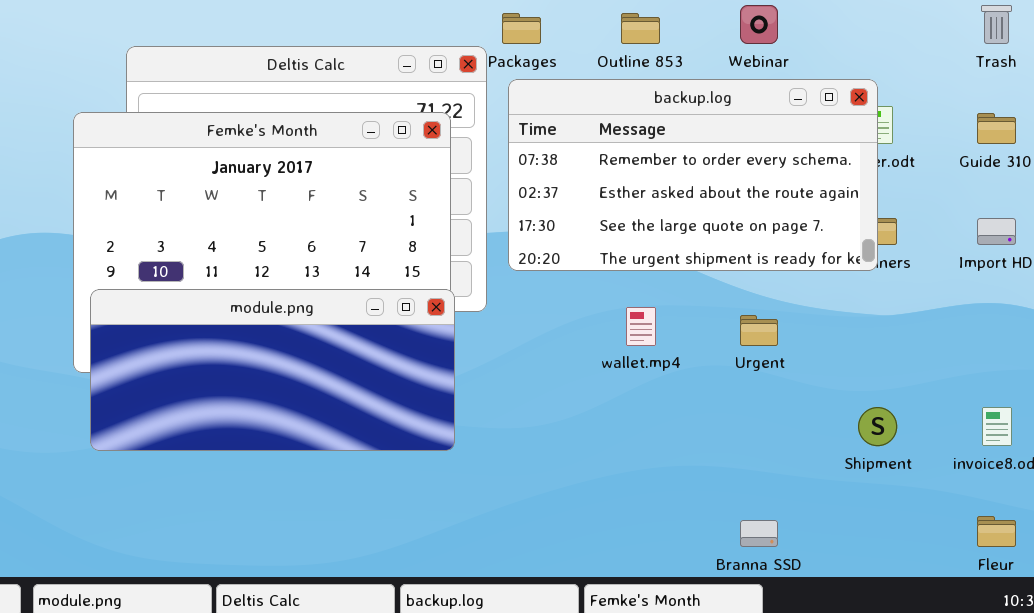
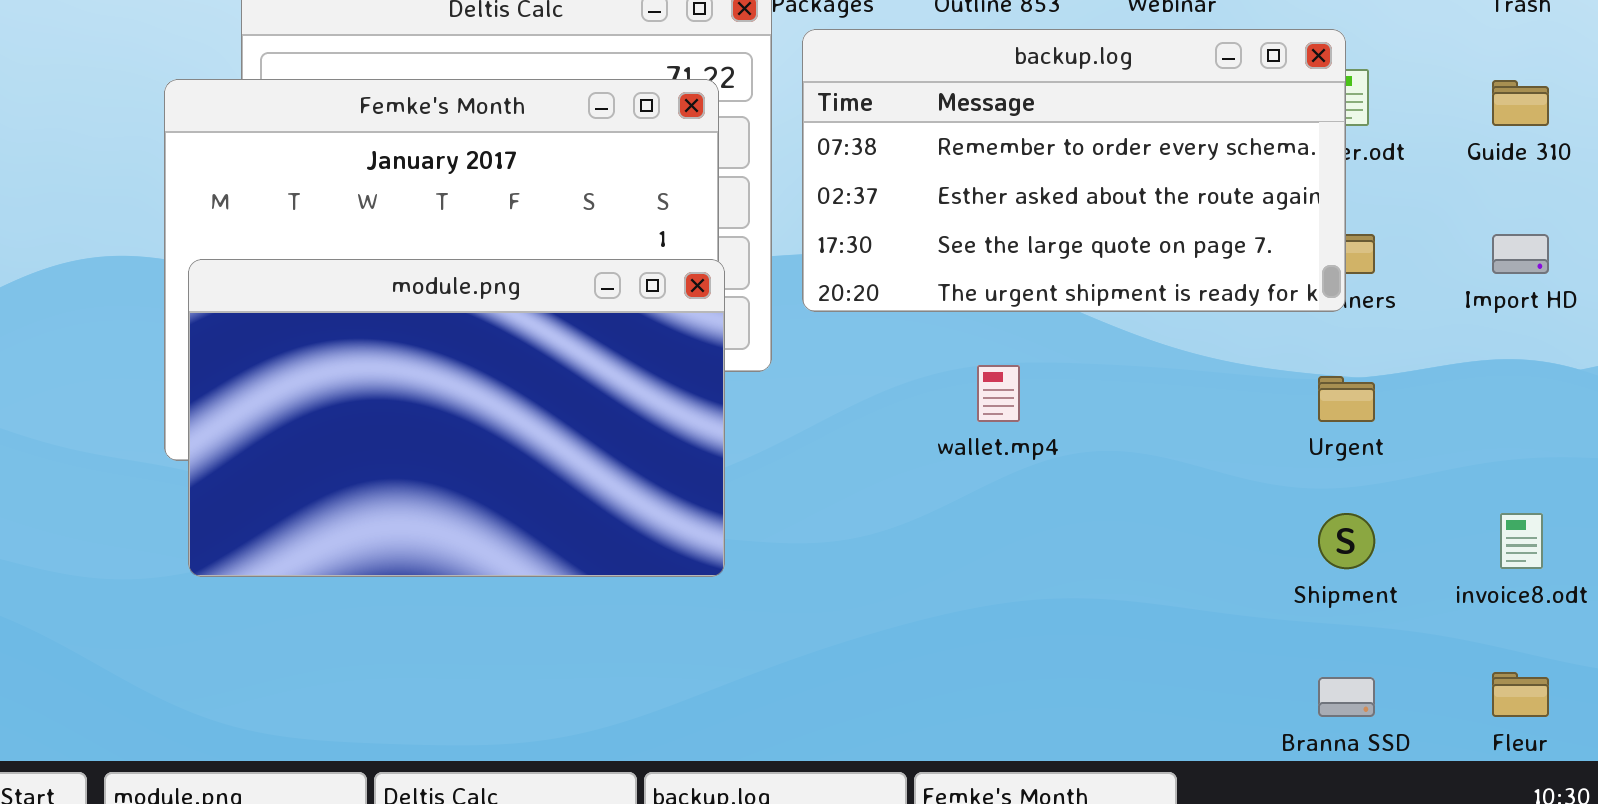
module.png: [90,289,455,451] -> [188,259,725,577], resized
Urgent: [740,315,778,346] -> [1318,376,1375,422], moved
Branna SSD: [740,520,778,547] -> [1318,677,1375,717], moved

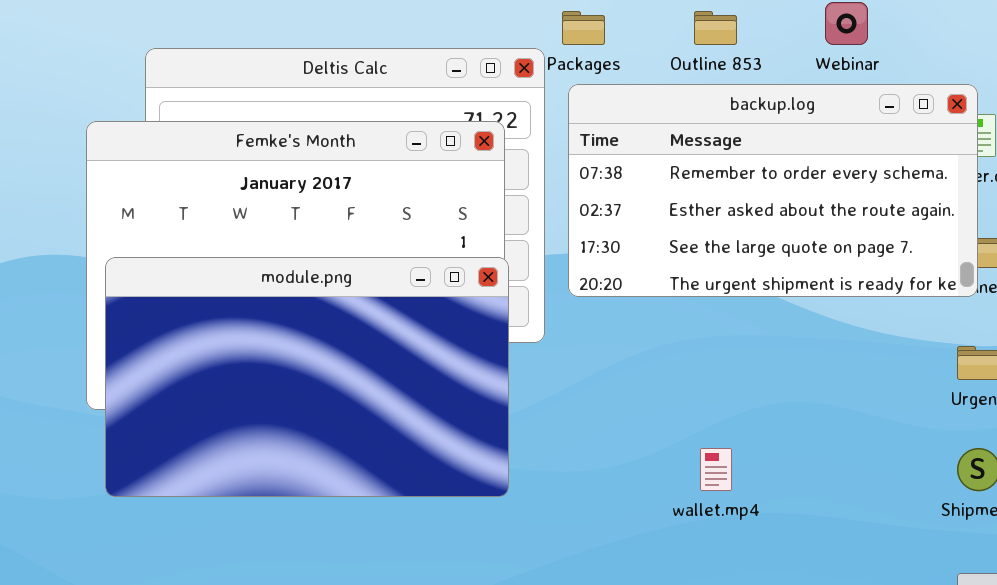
wallet.mp4: [977,365,1020,422] -> [700,448,732,491], moved

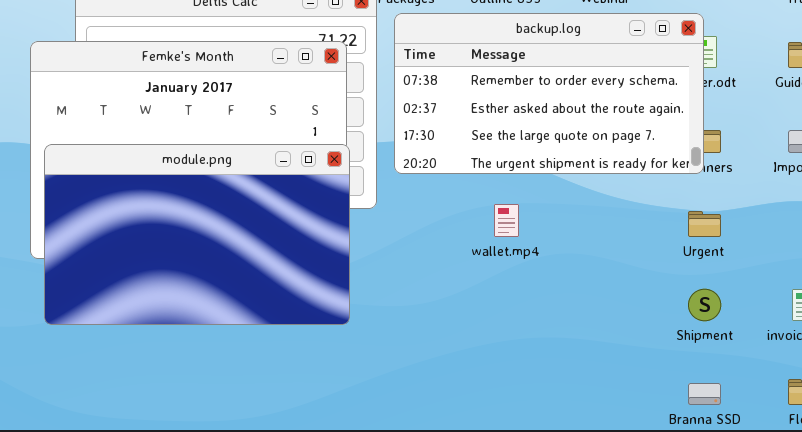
wallet.mp4: [700,448,732,491] -> [494,204,519,237], moved

